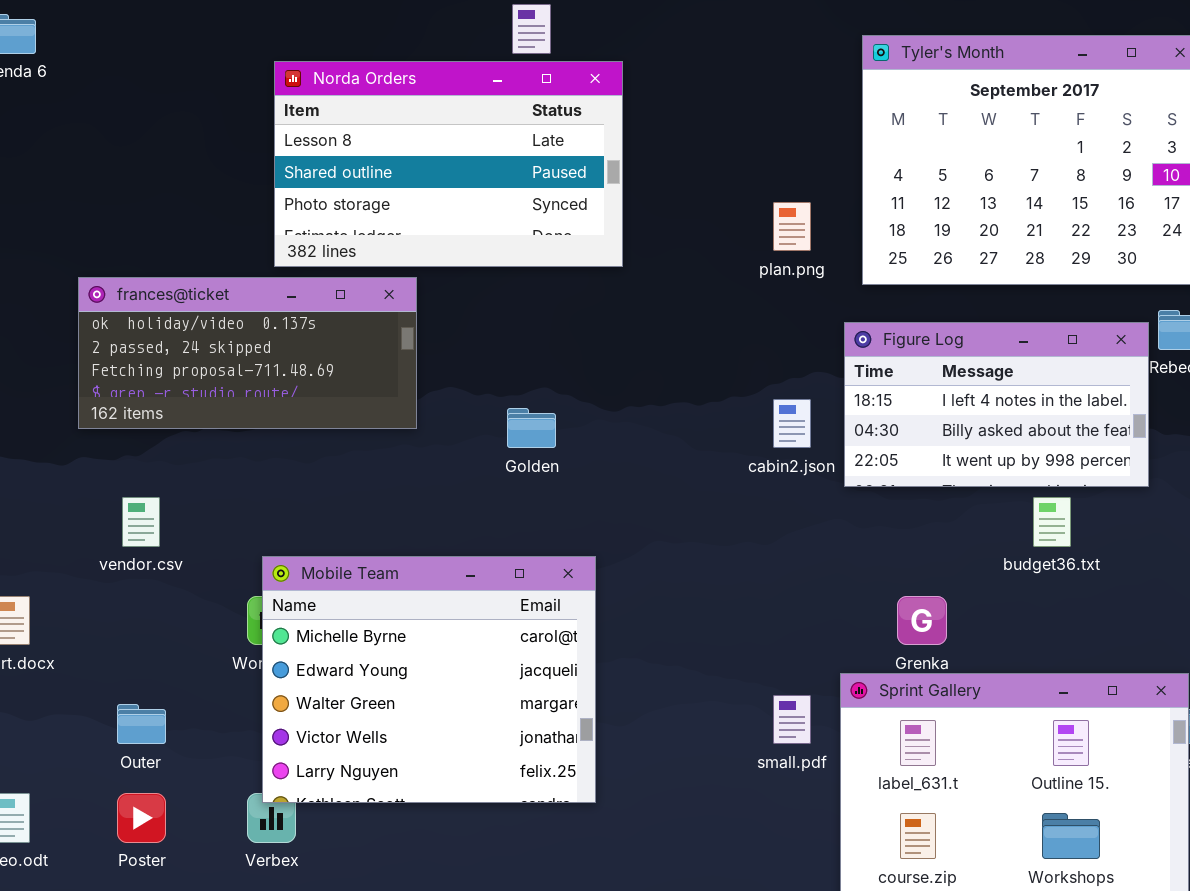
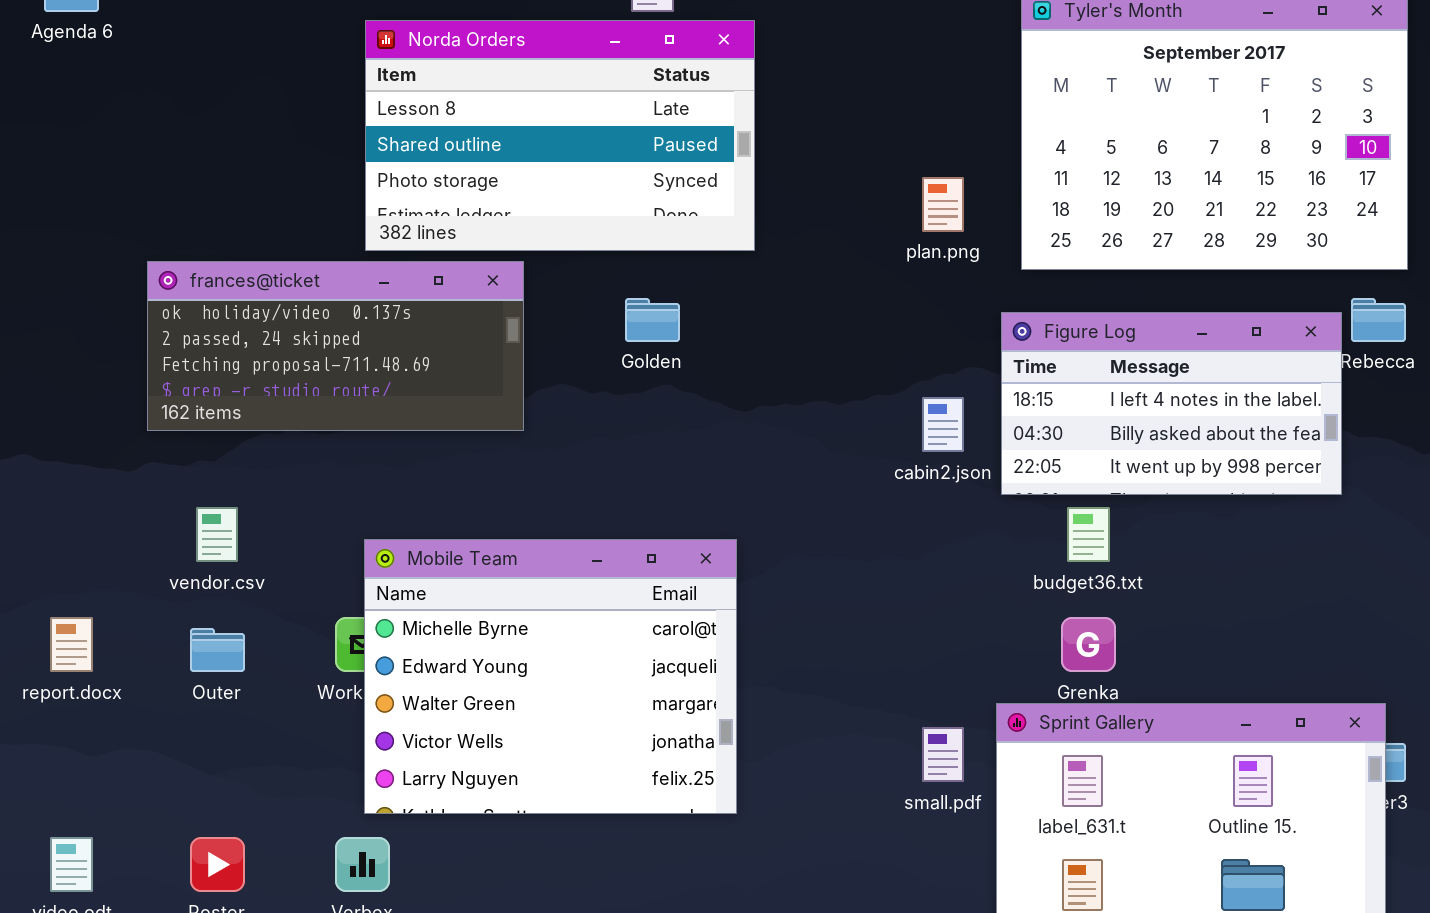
Golden: [507,408,556,448] -> [625,298,680,342], moved
budget36.txt: [1033,497,1071,547] -> [1067,507,1110,562], moved
Mobile Team: [262,556,596,803] -> [364,539,737,814], moved
Outer: [117,704,166,744] -> [190,628,245,672], moved

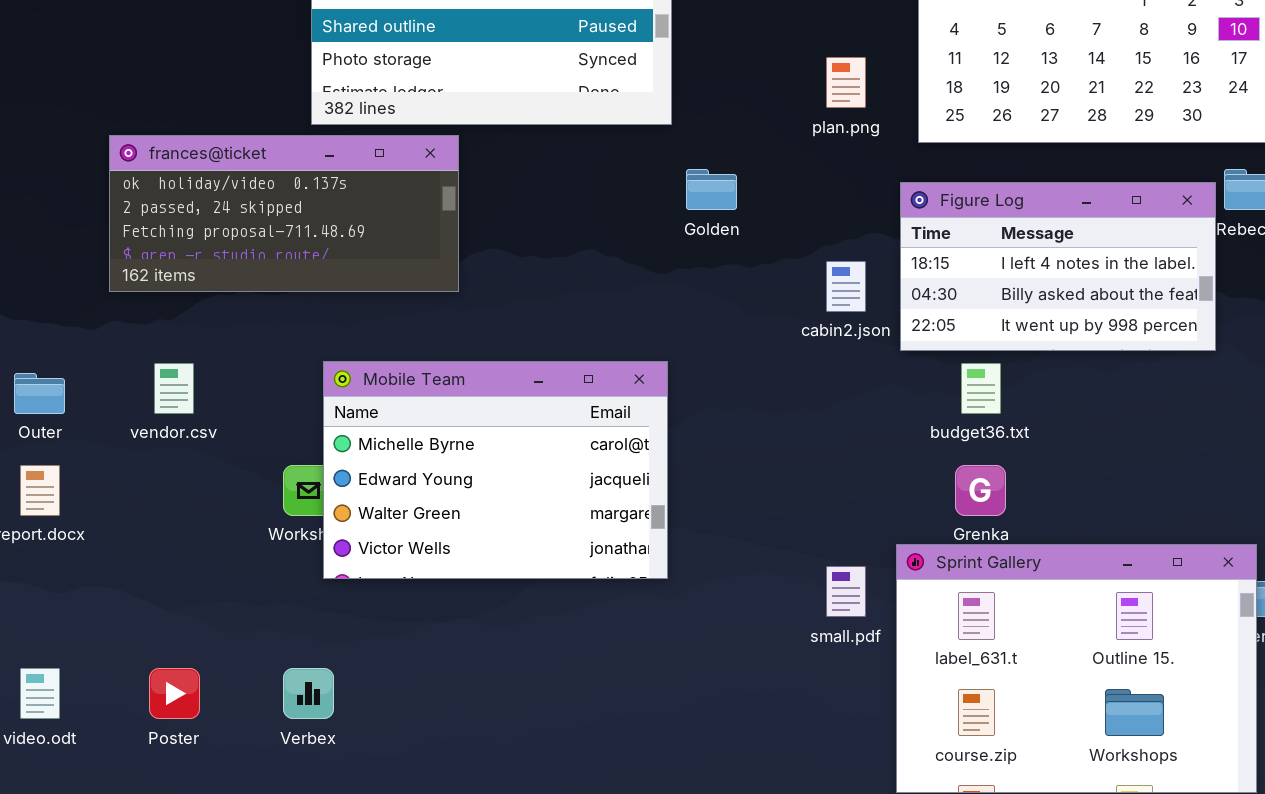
Golden: [625,298,680,342] -> [686,169,737,210], moved
Mobile Team: [364,539,737,814] -> [323,361,668,579], moved, resized
Outer: [190,628,245,672] -> [14,373,65,414], moved

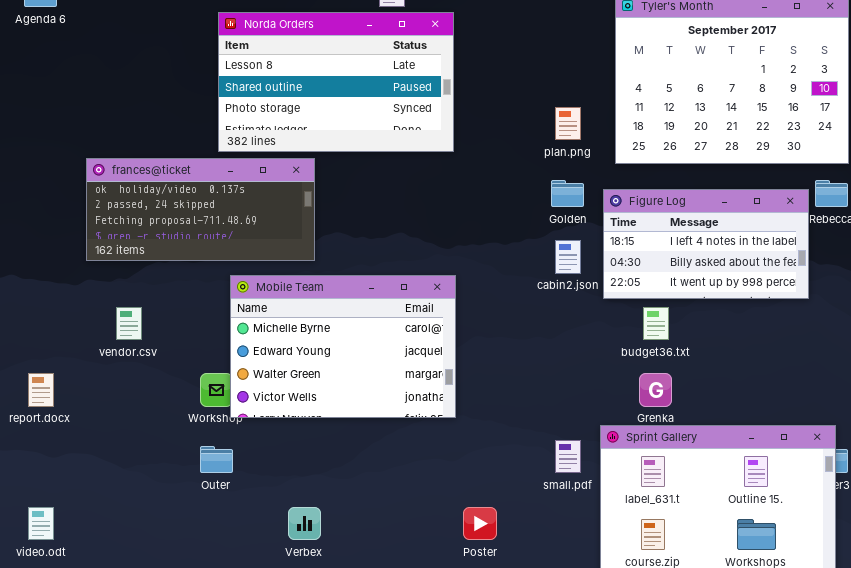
Golden: [686,169,737,210] -> [551,180,584,207], moved
Mobile Team: [323,361,668,579] -> [230,275,456,418], moved
Outer: [14,373,65,414] -> [200,446,233,473], moved
Poster: [149,668,200,719] -> [463,507,497,540], moved
Verbex: [283,668,334,719] -> [288,507,321,540], moved

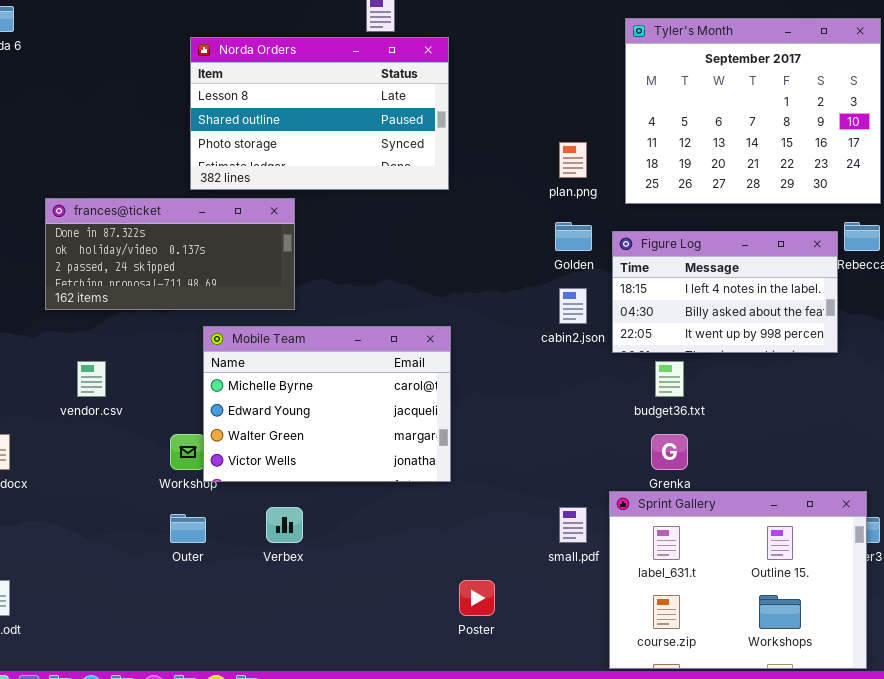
frances@ticket: [86,158,315,261] -> [45,198,295,310], scrolled up 1 row
Verbex: [288,507,321,540] -> [266,507,303,543], moved

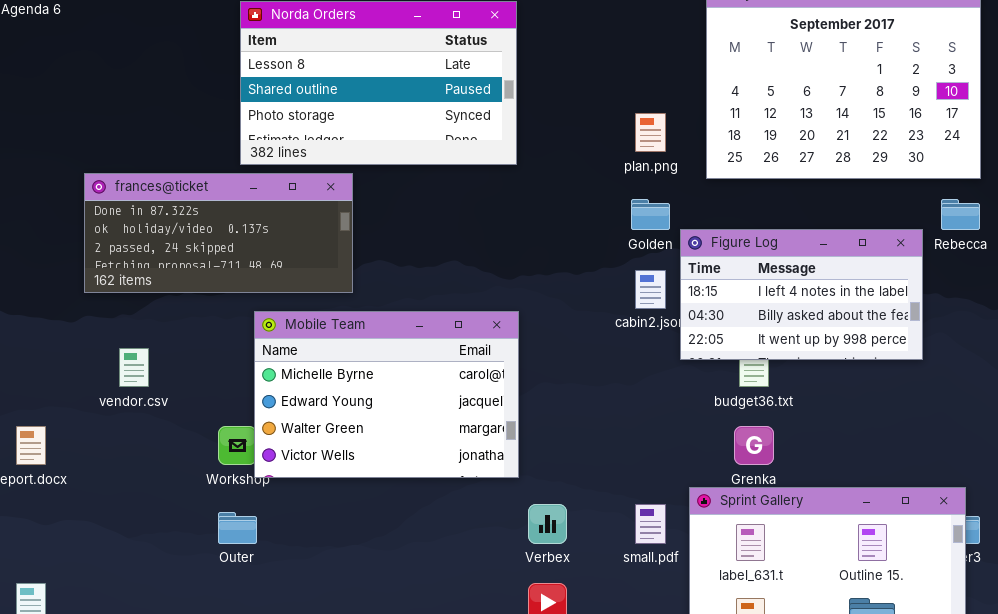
Figure Log: [612,231,838,353] -> [680,229,923,360], moved
Verbex: [266,507,303,543] -> [528,504,567,544], moved

